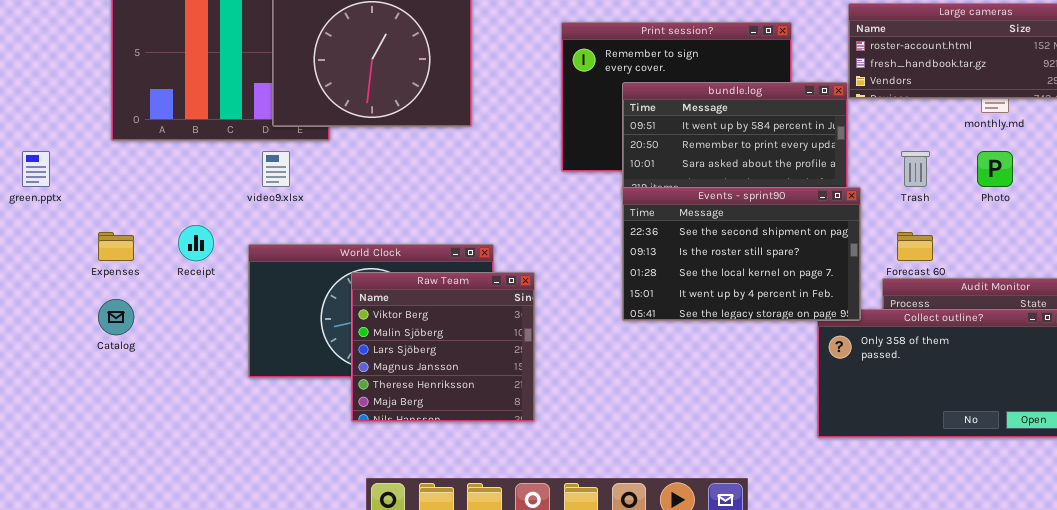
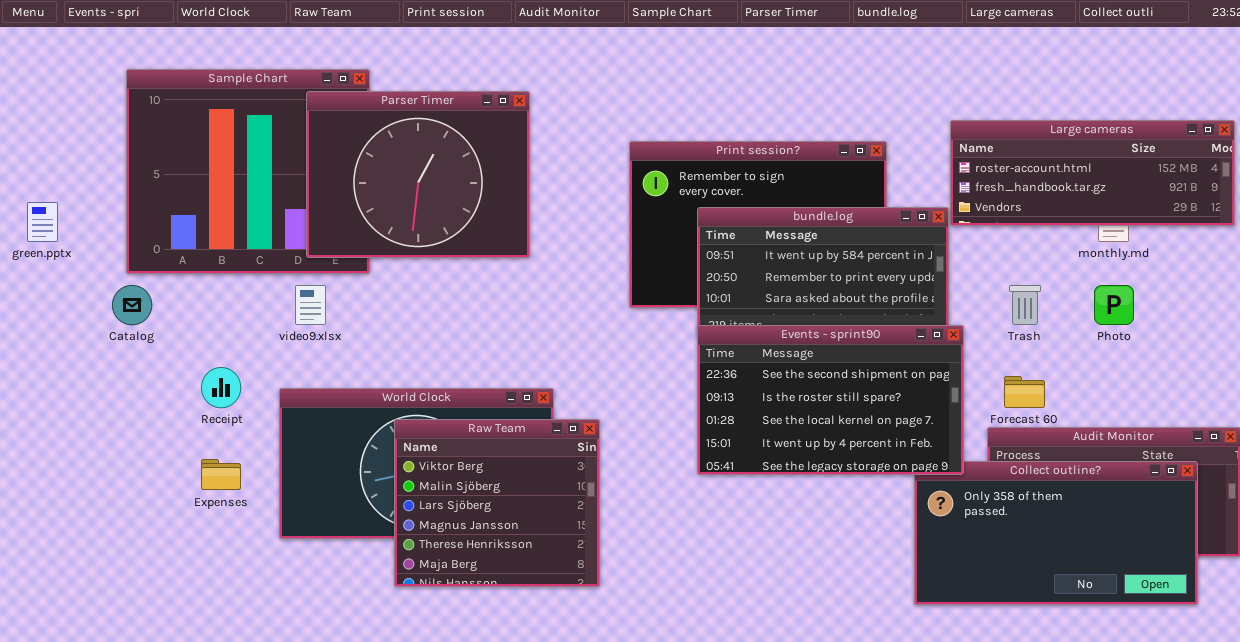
green.pptx: [22,151,50,187] -> [27,202,58,242], moved
Expenses: [98,232,134,261] -> [201,459,241,490], moved
Catalog: [98,299,134,335] -> [112,285,152,325], moved

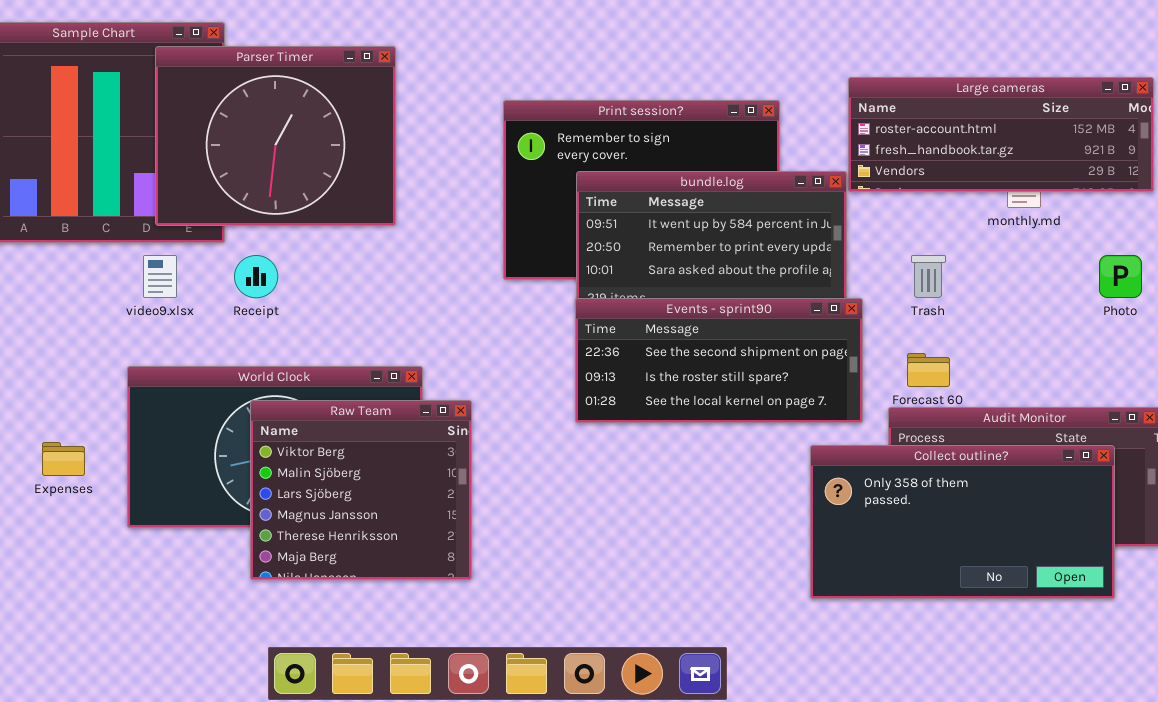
Photo: [1094,285,1134,325] -> [1099,255,1142,298], moved
Events - sprint90: [697,325,964,475] -> [575,298,863,423], resized
Receipt: [201,367,241,408] -> [234,255,278,298], moved

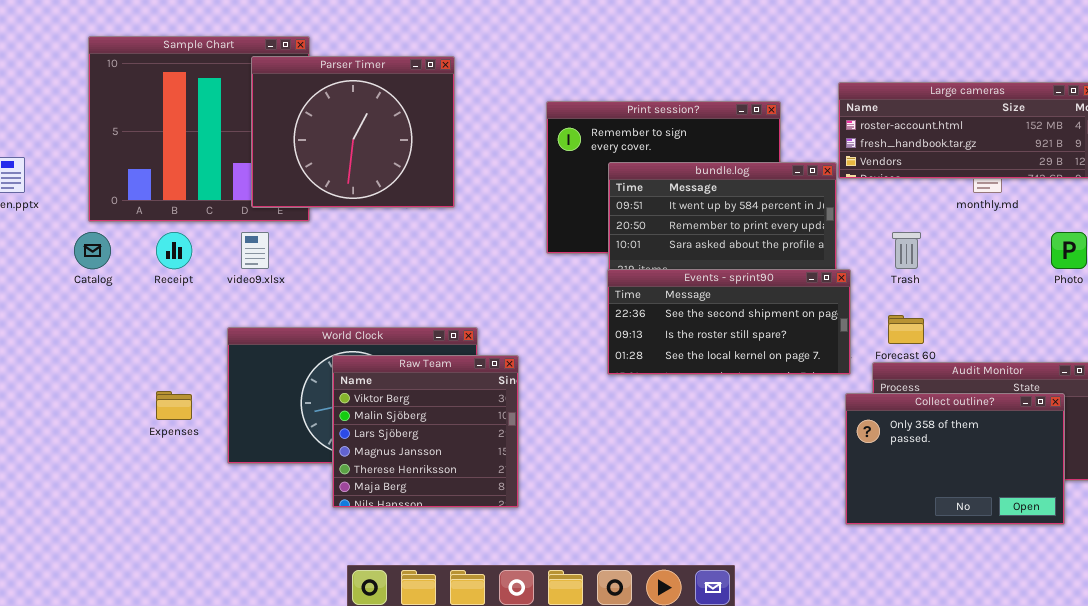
Receipt: [234,255,278,298] -> [156,232,192,269], moved
Collect outline?: [810,445,1115,599] -> [845,393,1065,525], resized

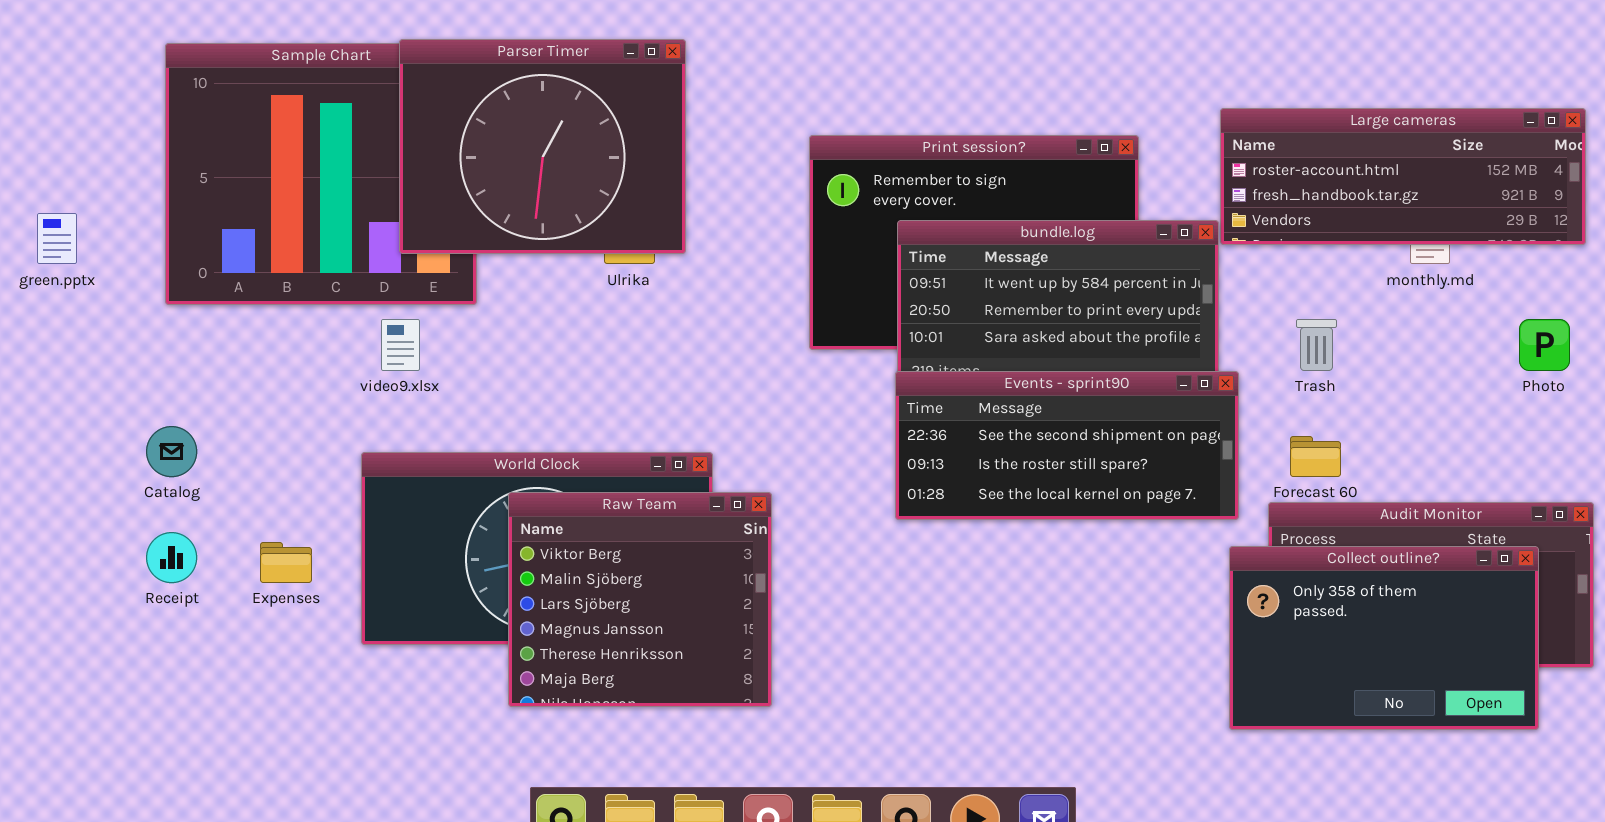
Parser Timer: [251,56,455,208] -> [399,39,686,254], moved
Catalog: [74,232,111,269] -> [146,426,197,477], moved
Receipt: [156,232,192,269] -> [146,532,197,583], moved

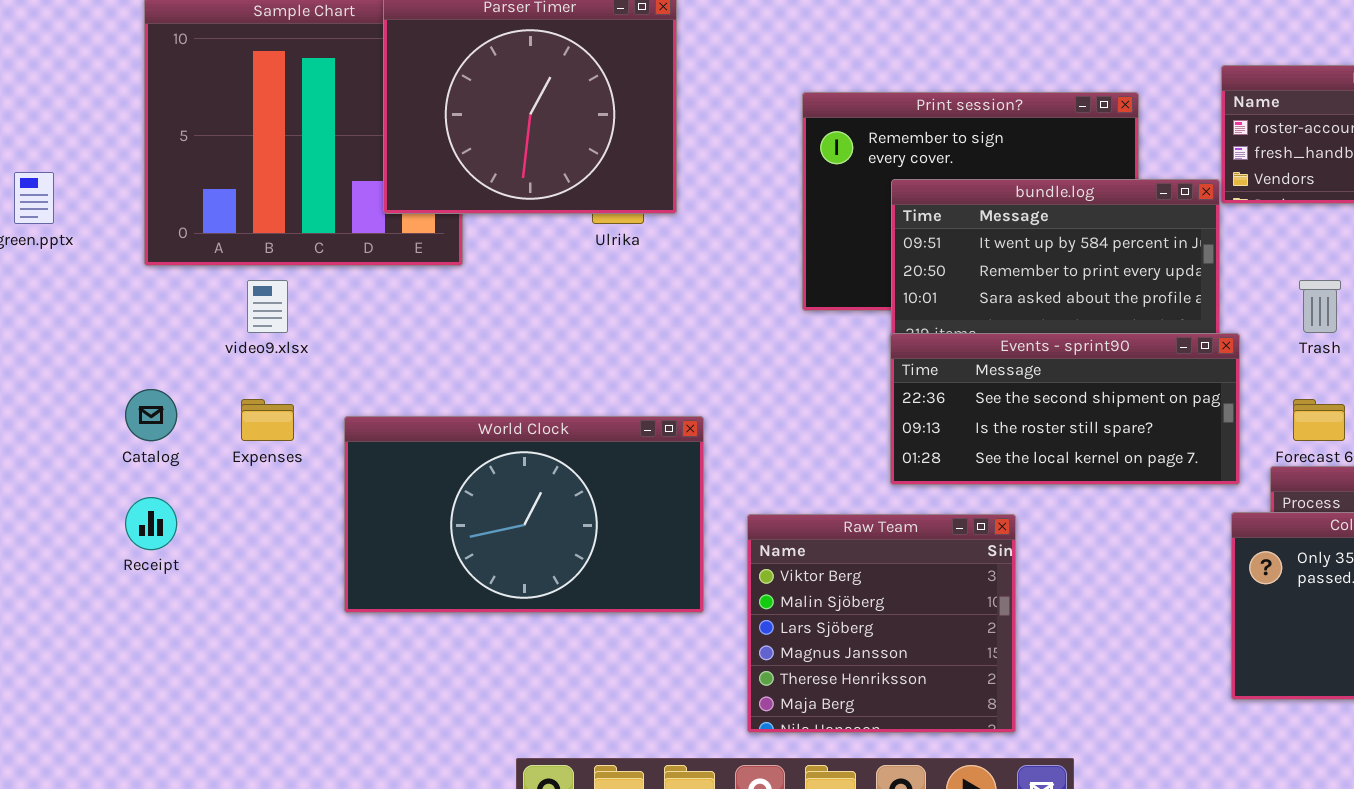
video9.xlsx: [381,319,420,371] -> [247,280,288,333], moved
Raw Team: [508,492,772,707] -> [747,514,1016,733], moved
Expenses: [260,542,312,583] -> [241,399,294,441], moved

